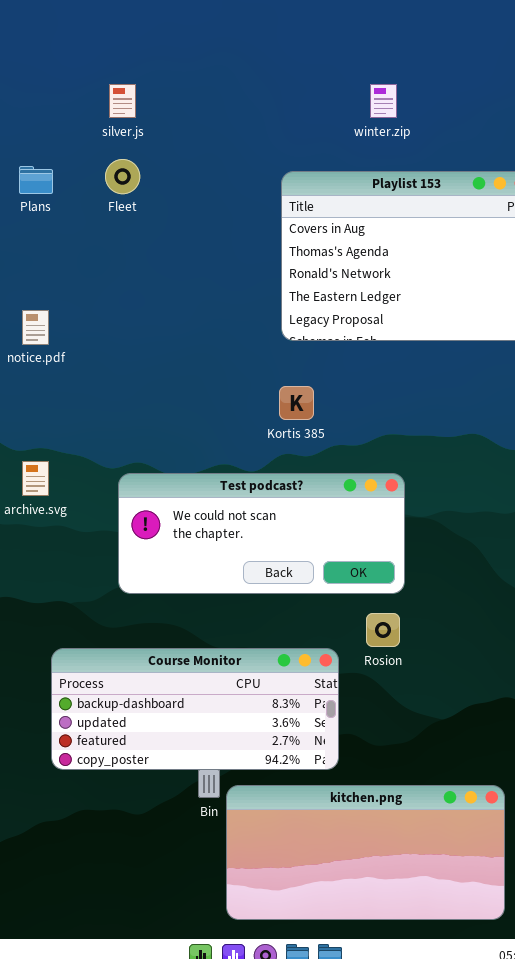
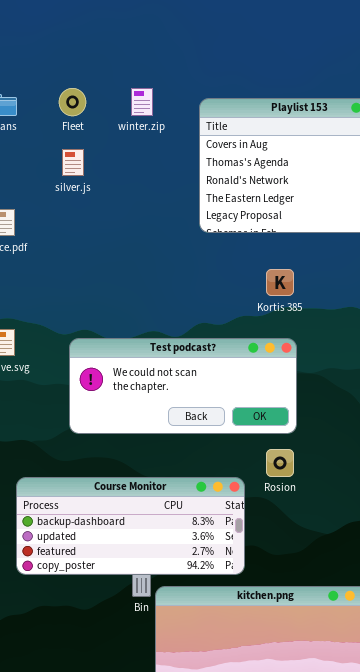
silver.js: [109,84,136,118] -> [62,149,84,176], moved
winter.zip: [370,84,397,118] -> [131,88,153,116], moved
Kortis 385: [279,386,314,420] -> [266,269,294,296], moved

